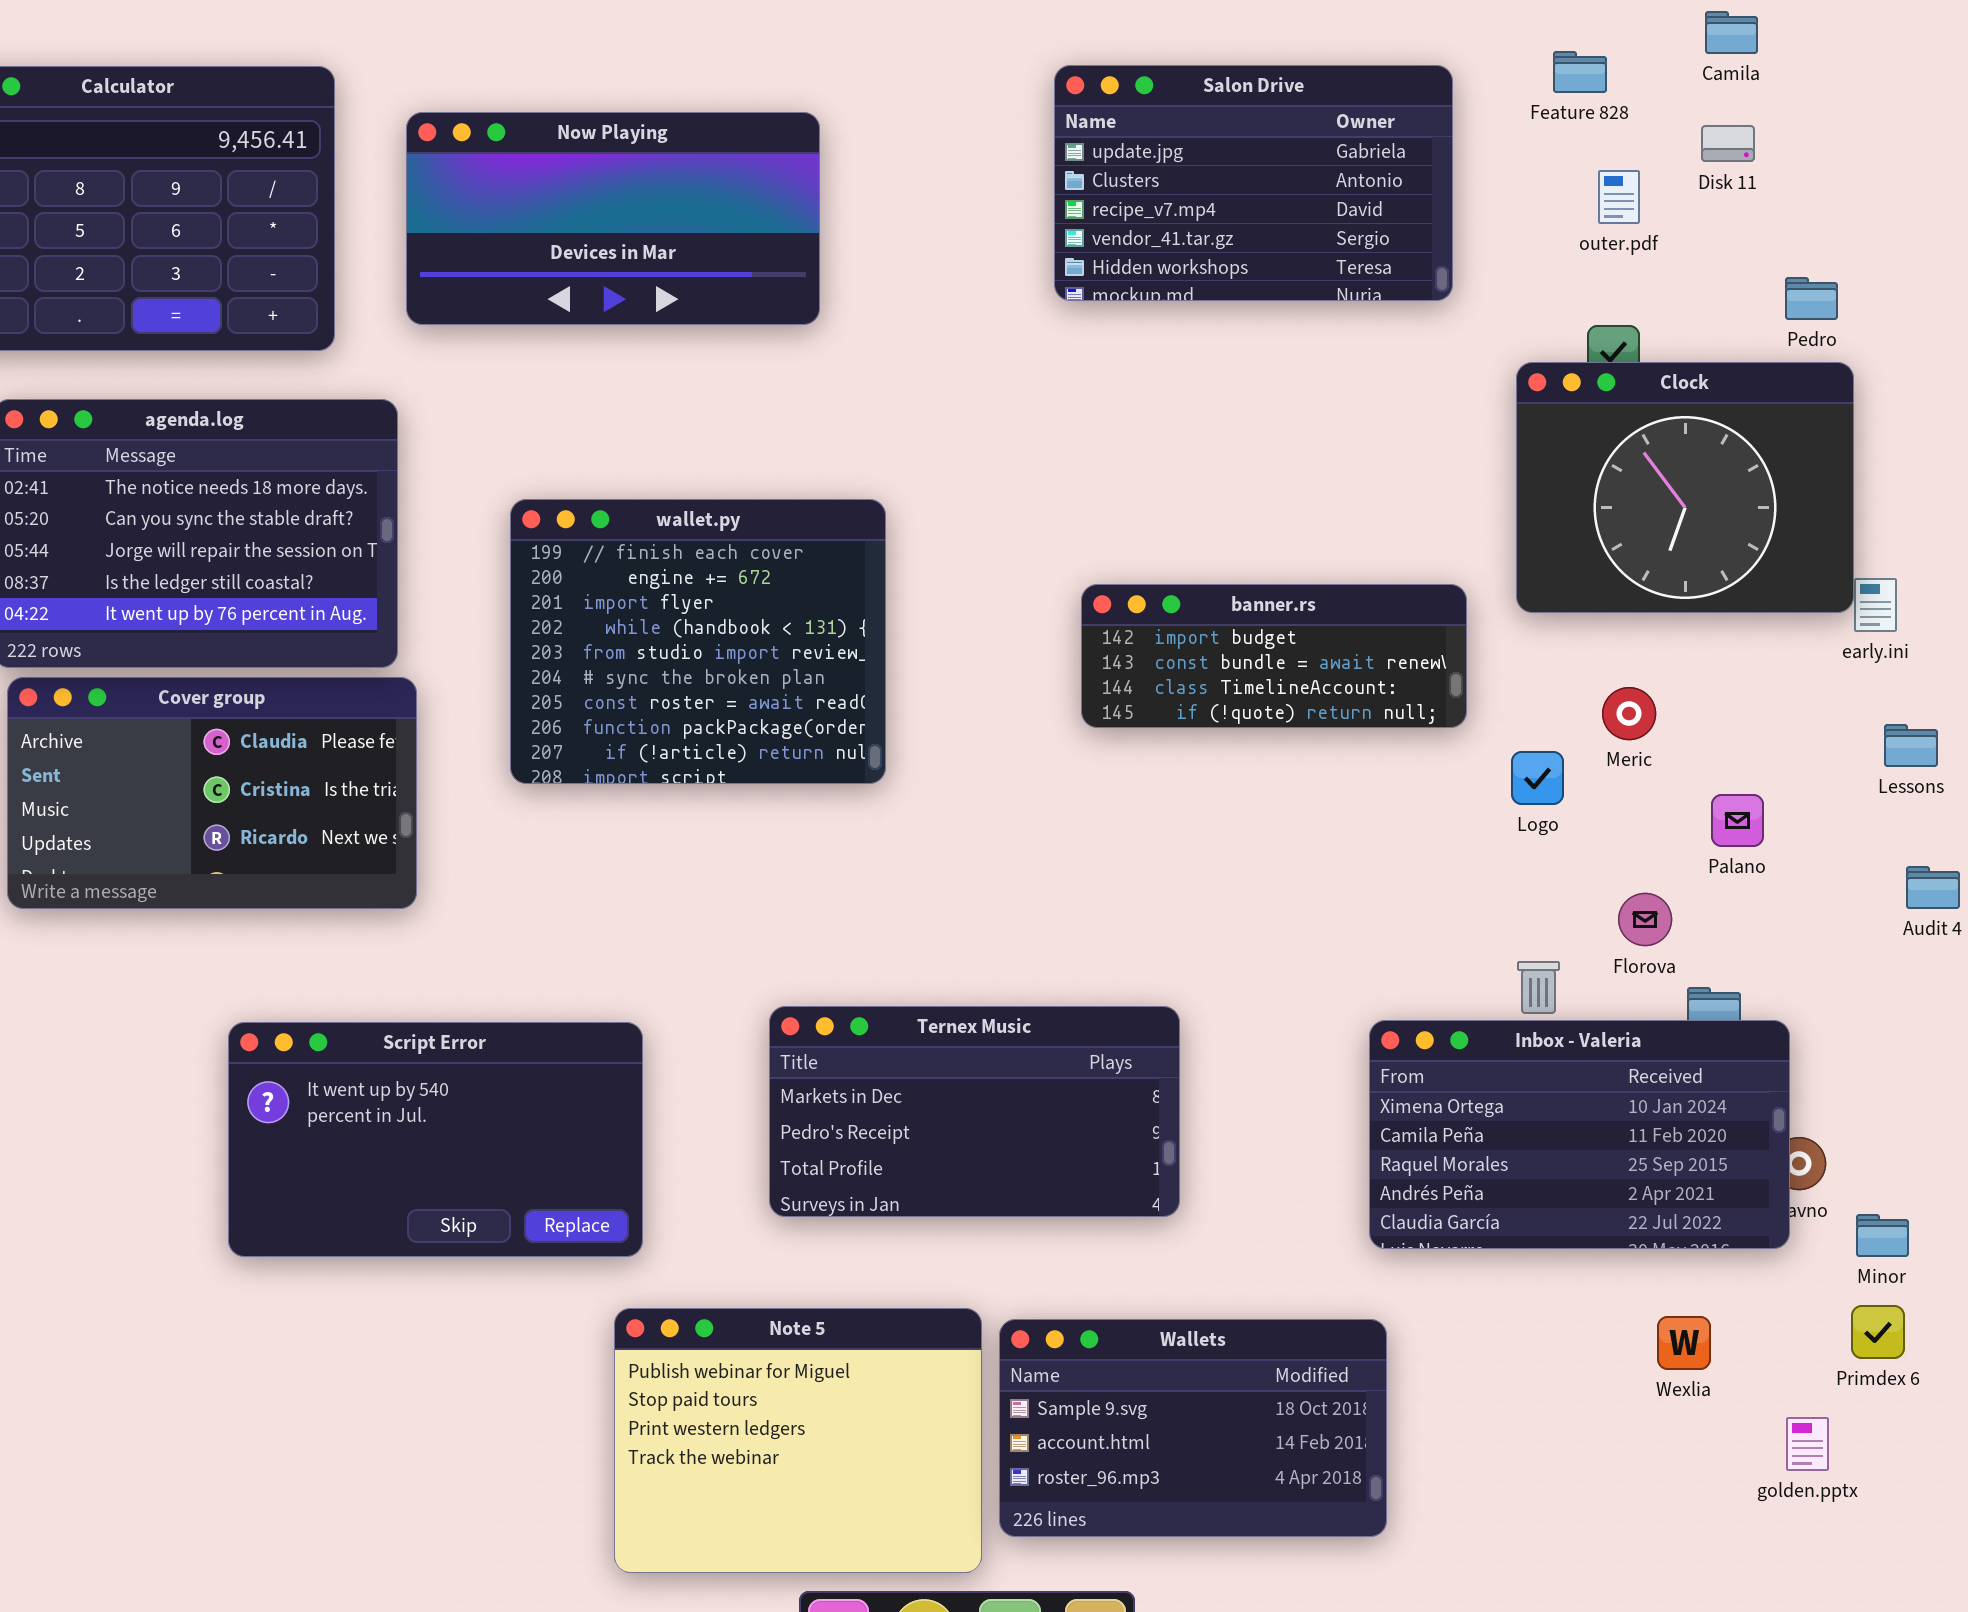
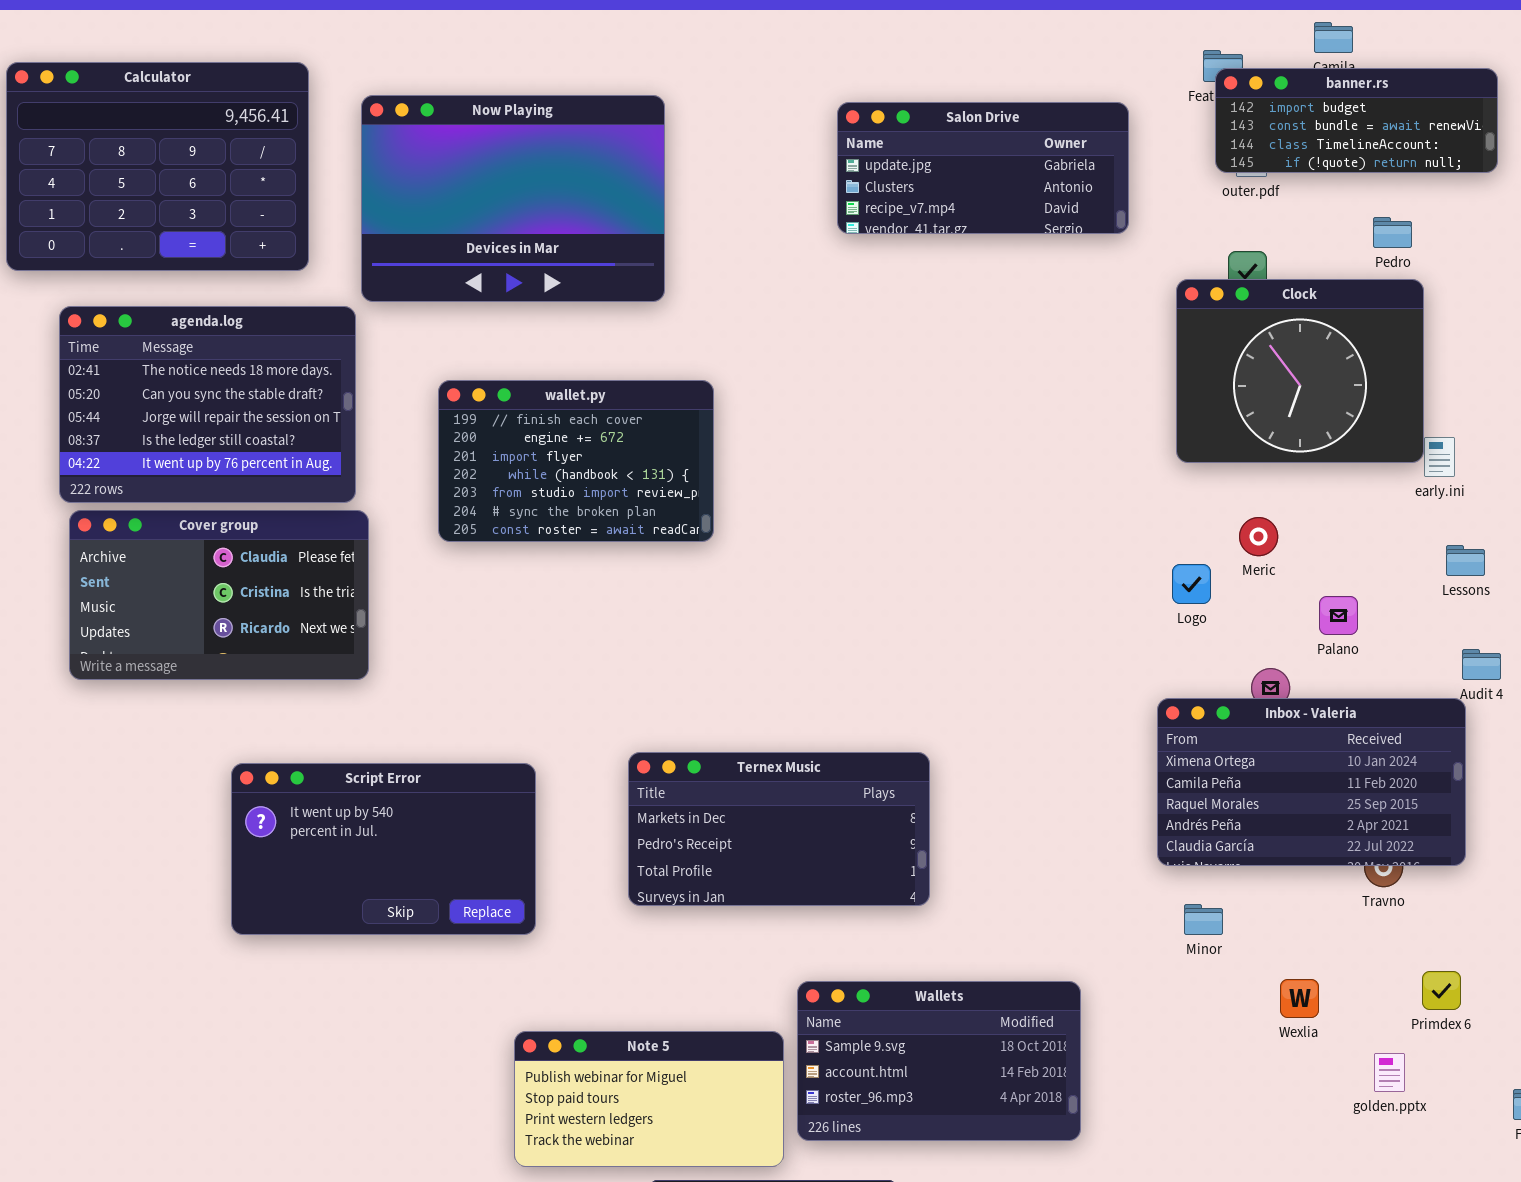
Salon Drive: [1054,65,1453,301] -> [837,102,1129,234], resized
Now Playing: [406,112,820,325] -> [361,95,665,302], resized
wallet.py: [510,499,886,784] -> [438,380,714,542], resized
banner.rs: [1081,584,1467,728] -> [1215,68,1498,173], moved
Inbox - Valeria: [1369,1020,1790,1249] -> [1157,698,1466,866], moved
Minor: [1856,1214,1909,1257] -> [1184,904,1223,935], moved
Note 5: [614,1308,982,1573] -> [514,1031,784,1167], resized

